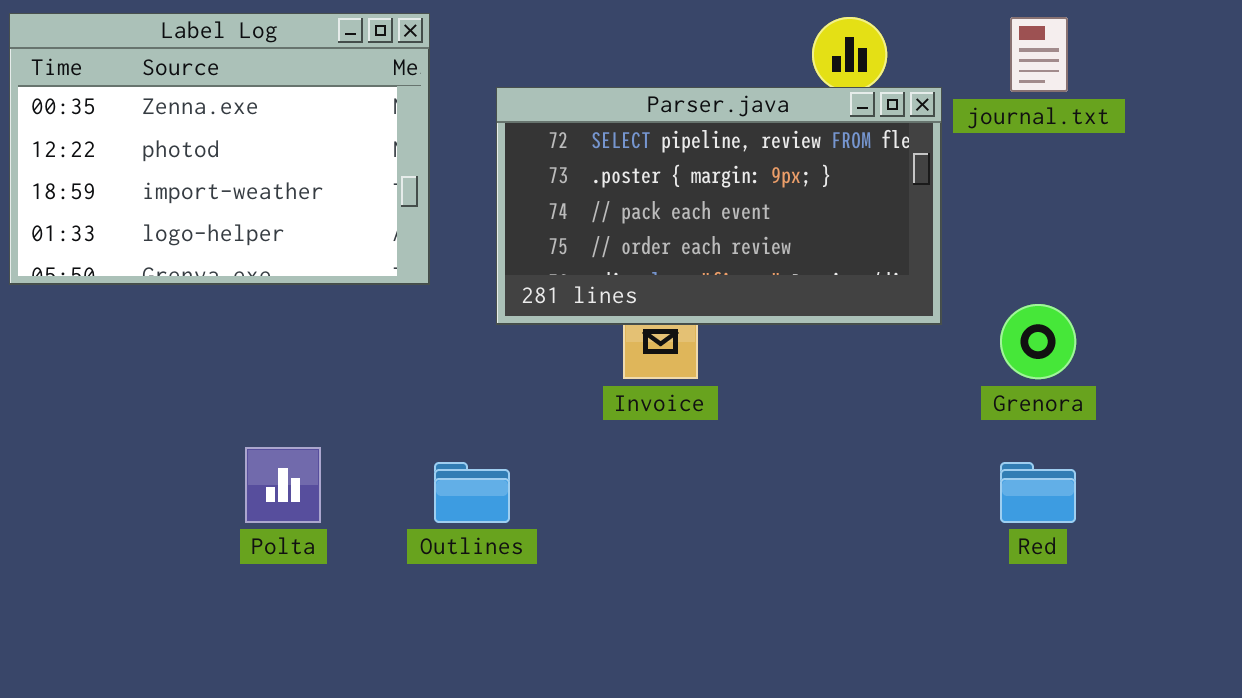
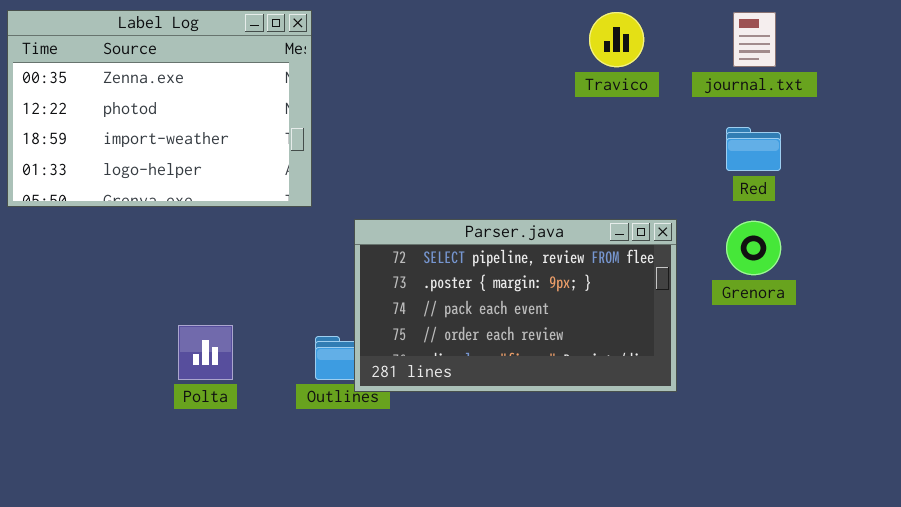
Parser.java: [496,87,942,325] -> [354,219,677,392], moved
Red: [1000,462,1076,523] -> [726,127,781,171], moved

